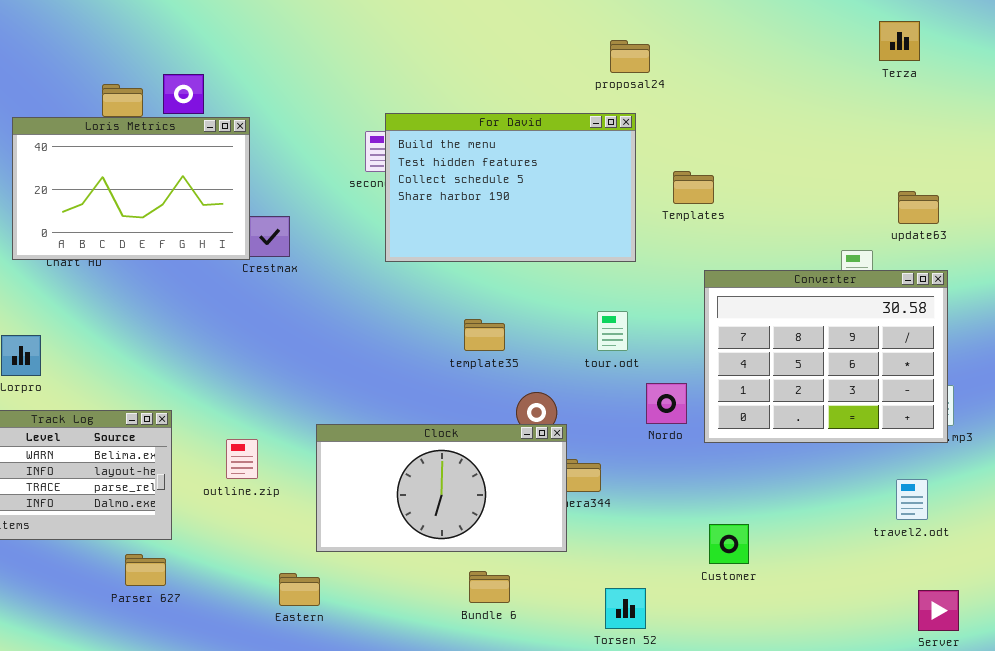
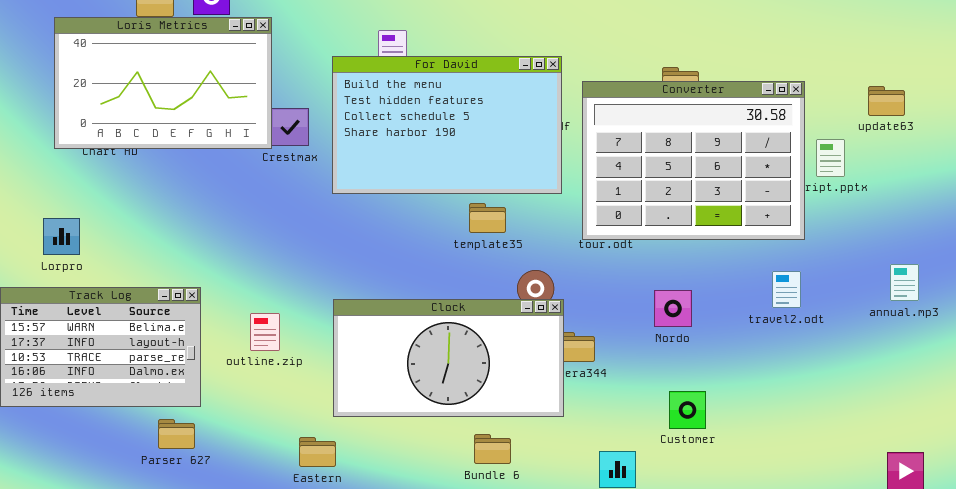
For David: [385,113,636,262] -> [332,56,562,194], moved
Converter: [704,270,948,443] -> [582,81,805,240], moved
Nordo: [646,383,687,424] -> [654,290,692,327], moved
travel2.odt: [896,479,928,520] -> [772,271,801,308], moved
Customer: [709,524,749,564] -> [669,391,706,429], moved

